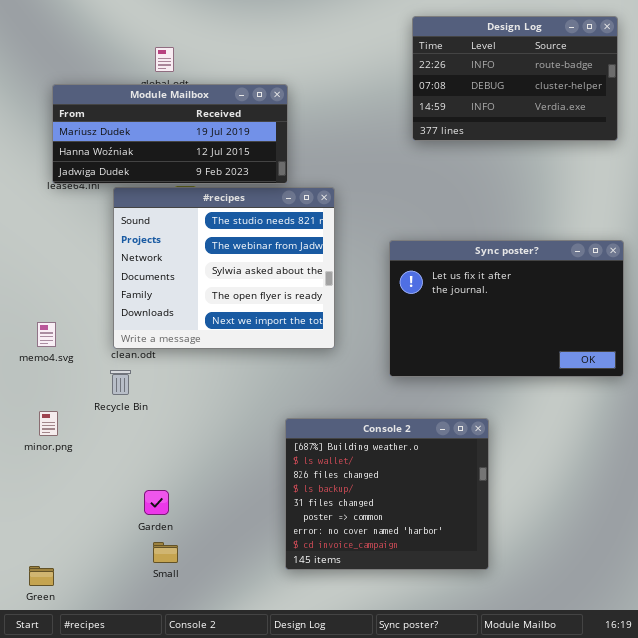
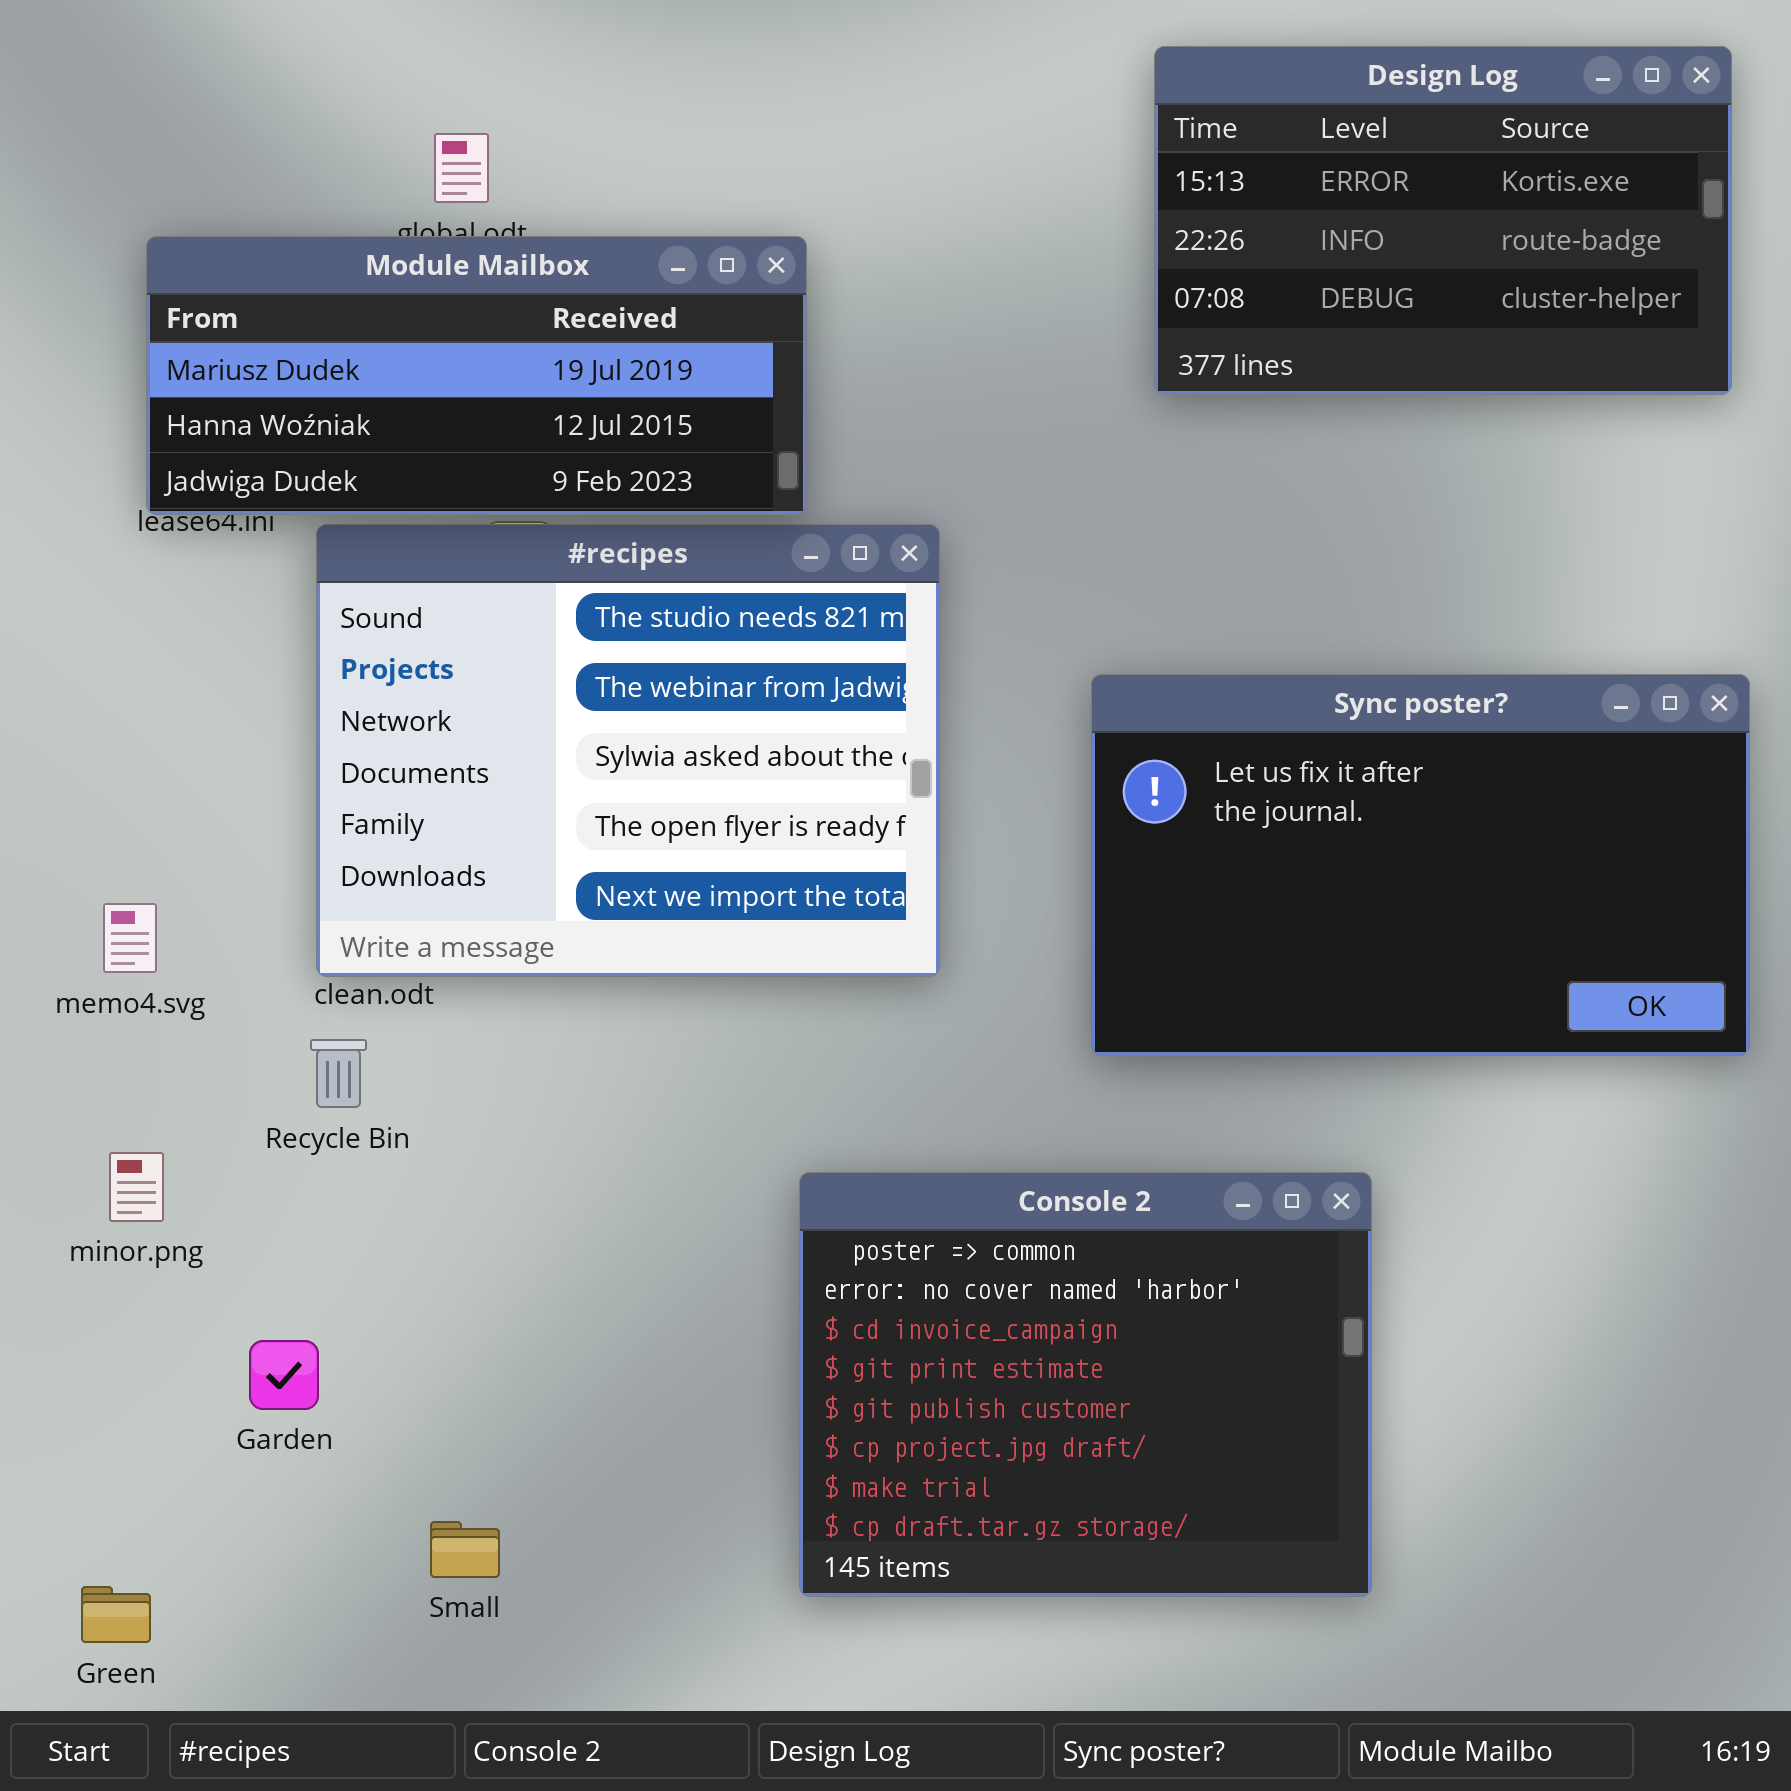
Design Log: [412,16,618,141] -> [1154,46,1732,395], scrolled up 1 row
Console 2: [285,418,489,570] -> [799,1172,1372,1597], scrolled down 5 rows
Garden: [144,490,169,515] -> [249,1340,319,1410], moved

